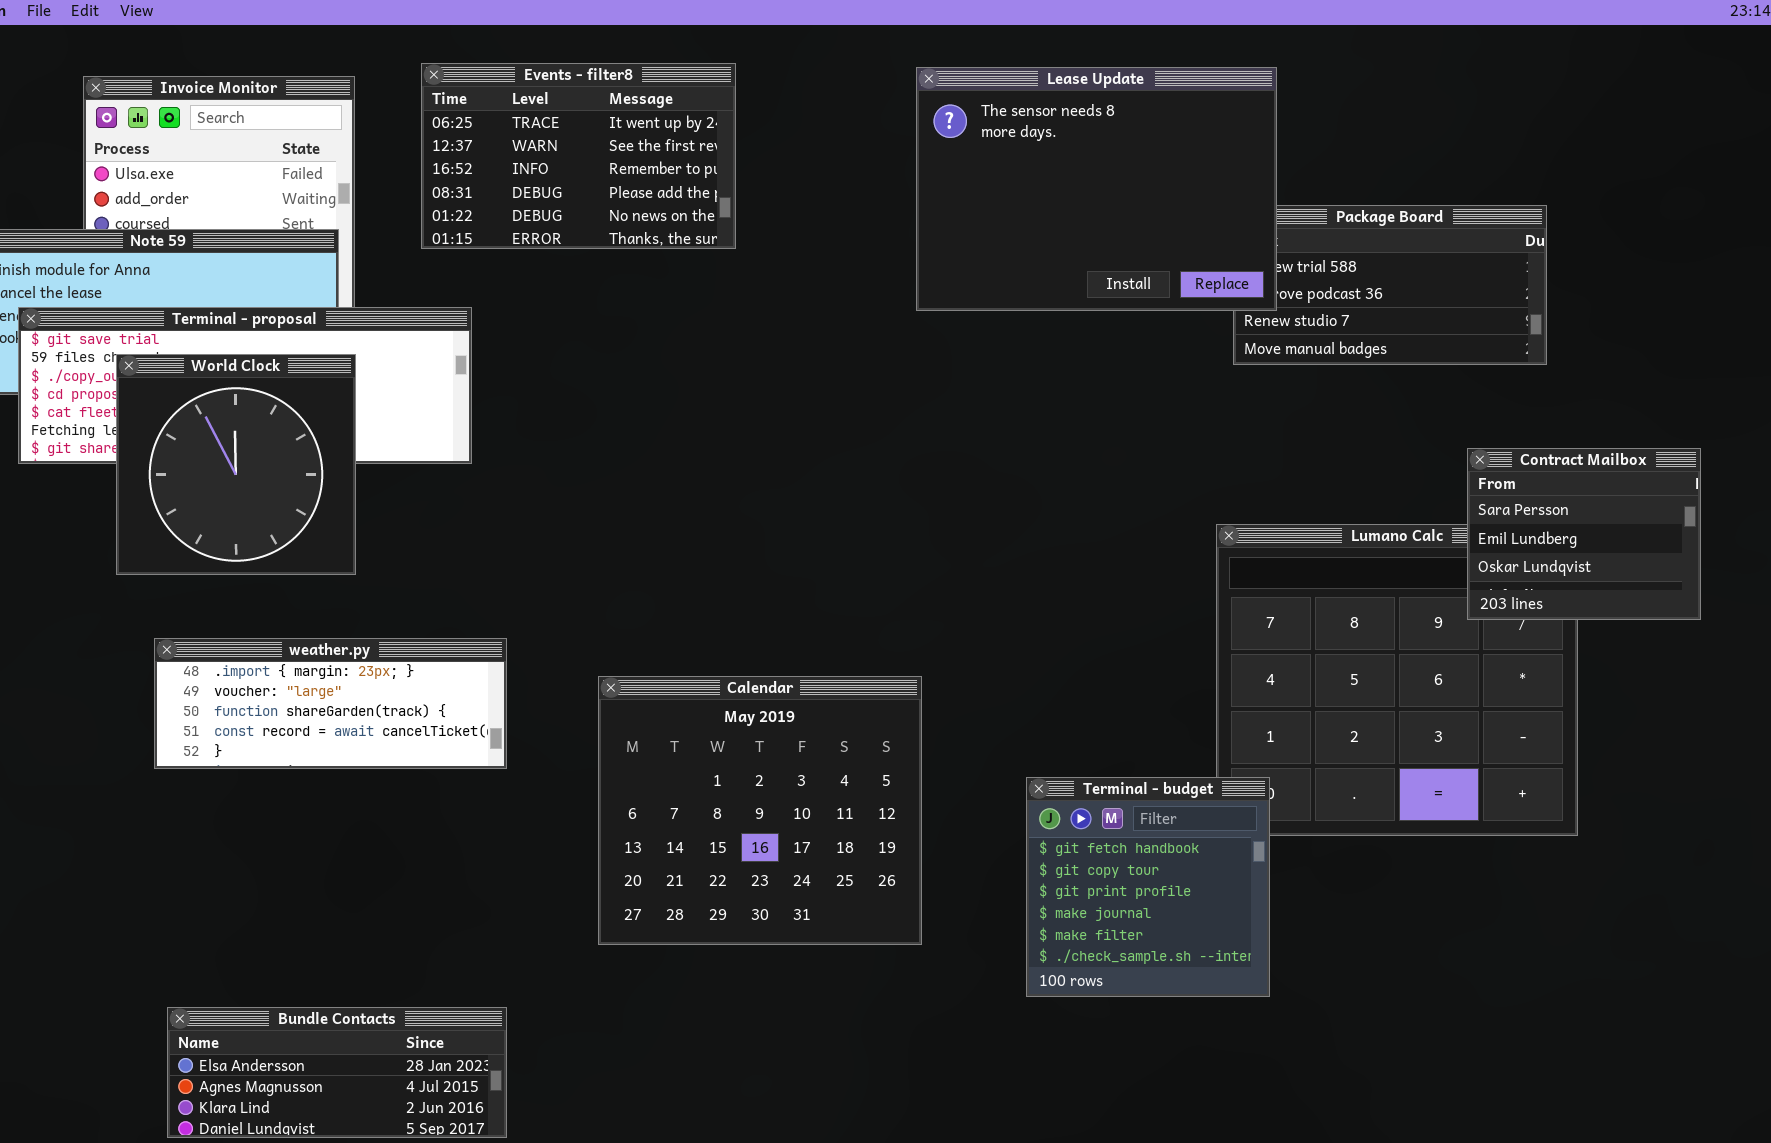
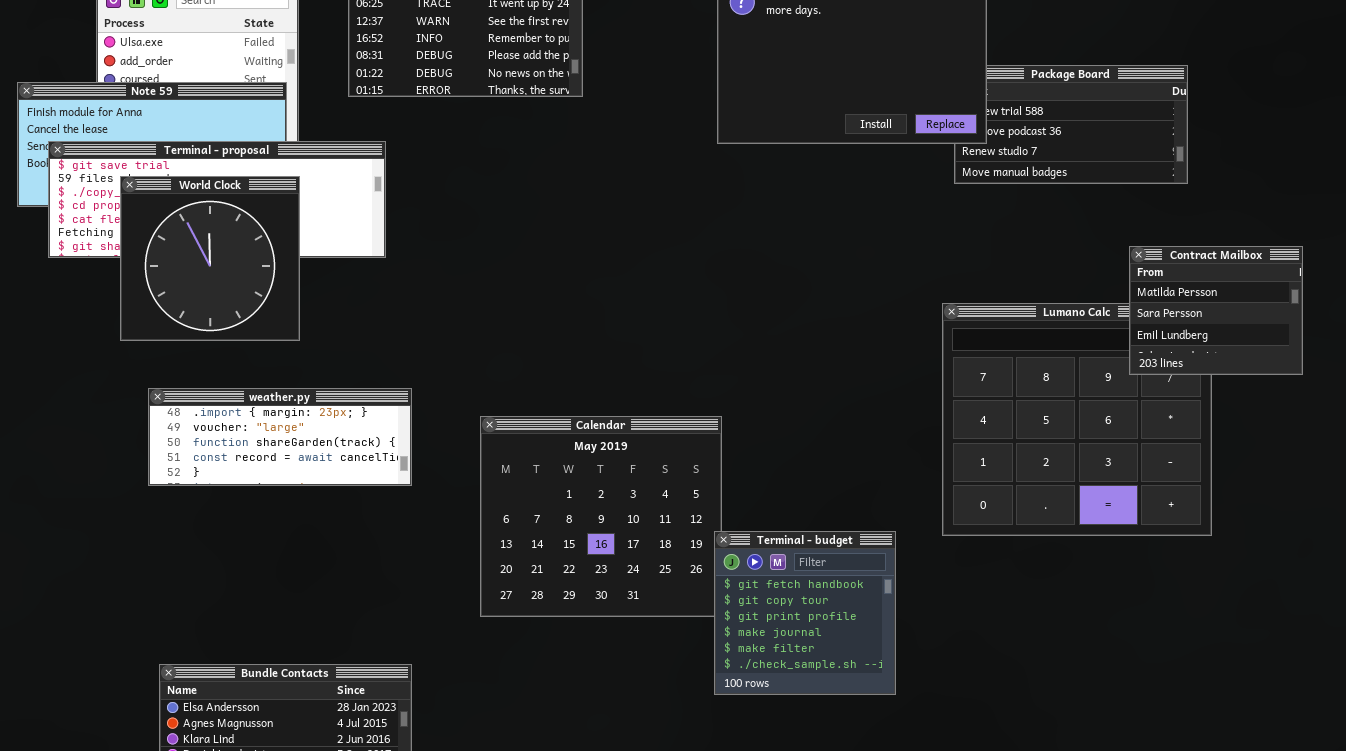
Contract Mailbox: [1467,448,1701,620] -> [1129,246,1303,375], scrolled up 1 row
Terminal - budget: [1026,777,1270,997] -> [714,531,896,695], moved

